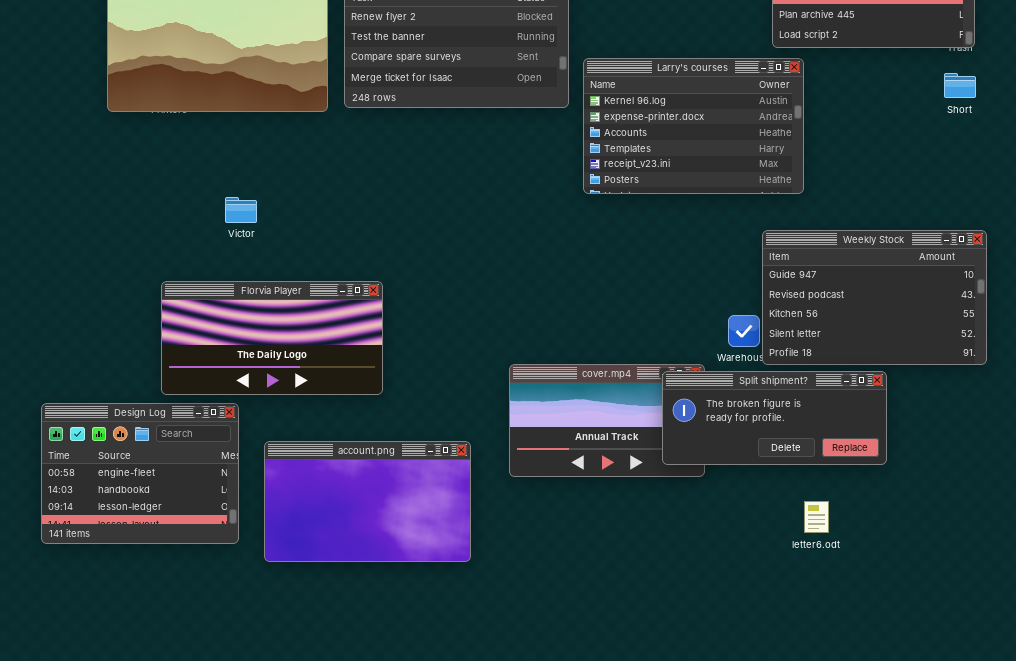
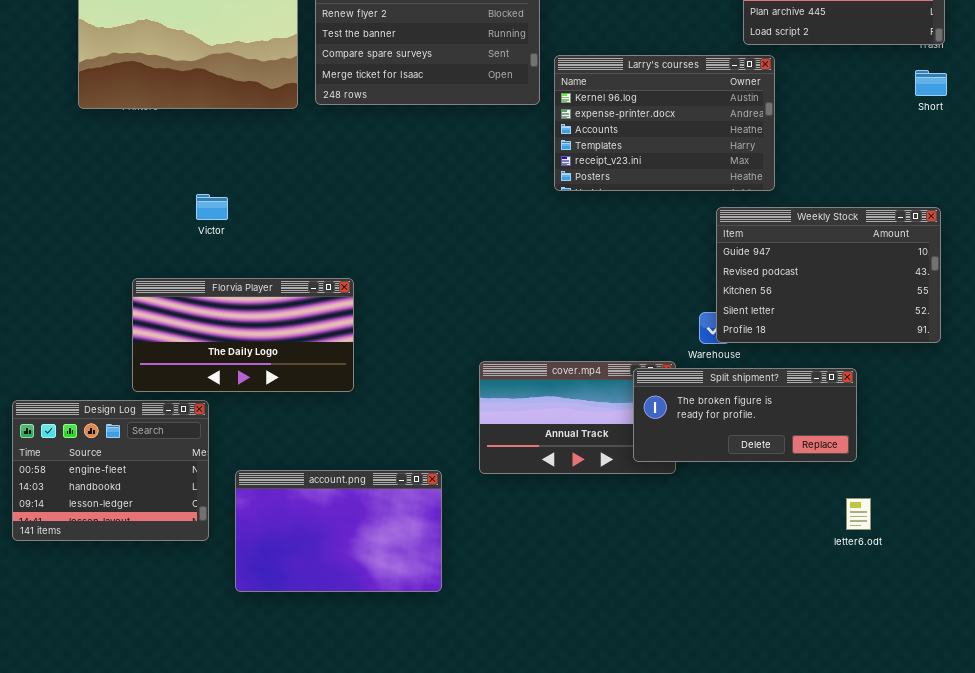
Weekly Stock: [762,230,987,365] -> [716,207,941,343], moved
account.png: [264,441,471,562] -> [235,470,442,592], moved
letter6.odt: [804,501,829,533] -> [846,498,871,530], moved

